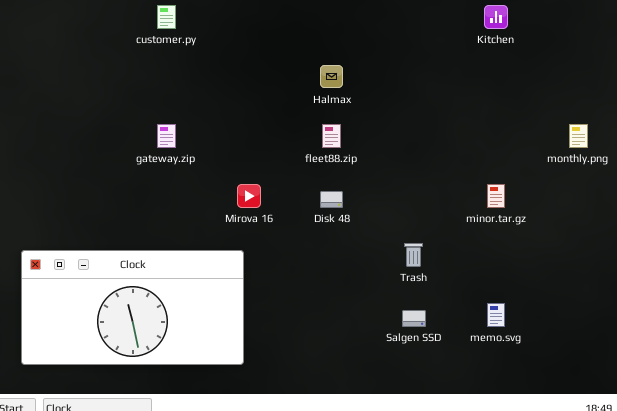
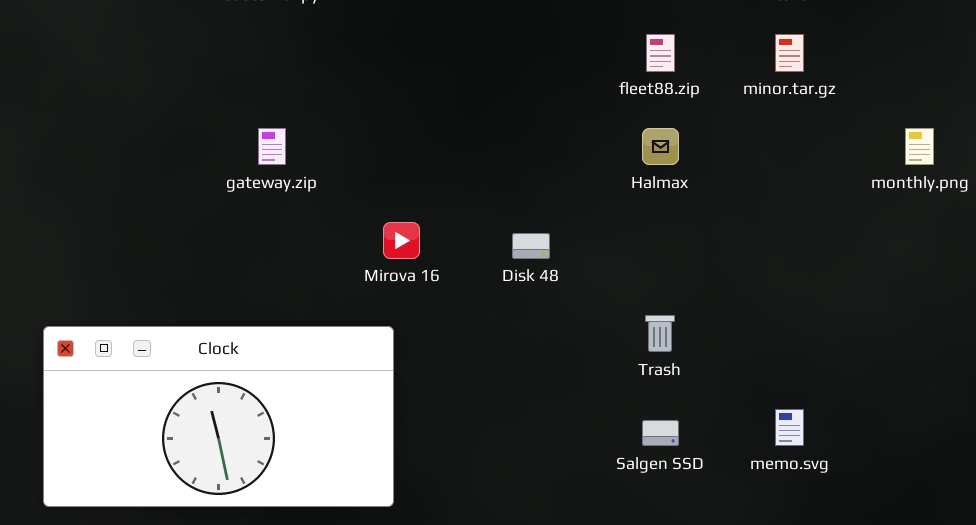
Halmax: [320,65,343,88] -> [642,128,679,165], moved
fleet88.zip: [322,124,341,148] -> [646,34,675,72], moved
minor.tar.gz: [487,184,505,208] -> [775,34,804,72], moved

